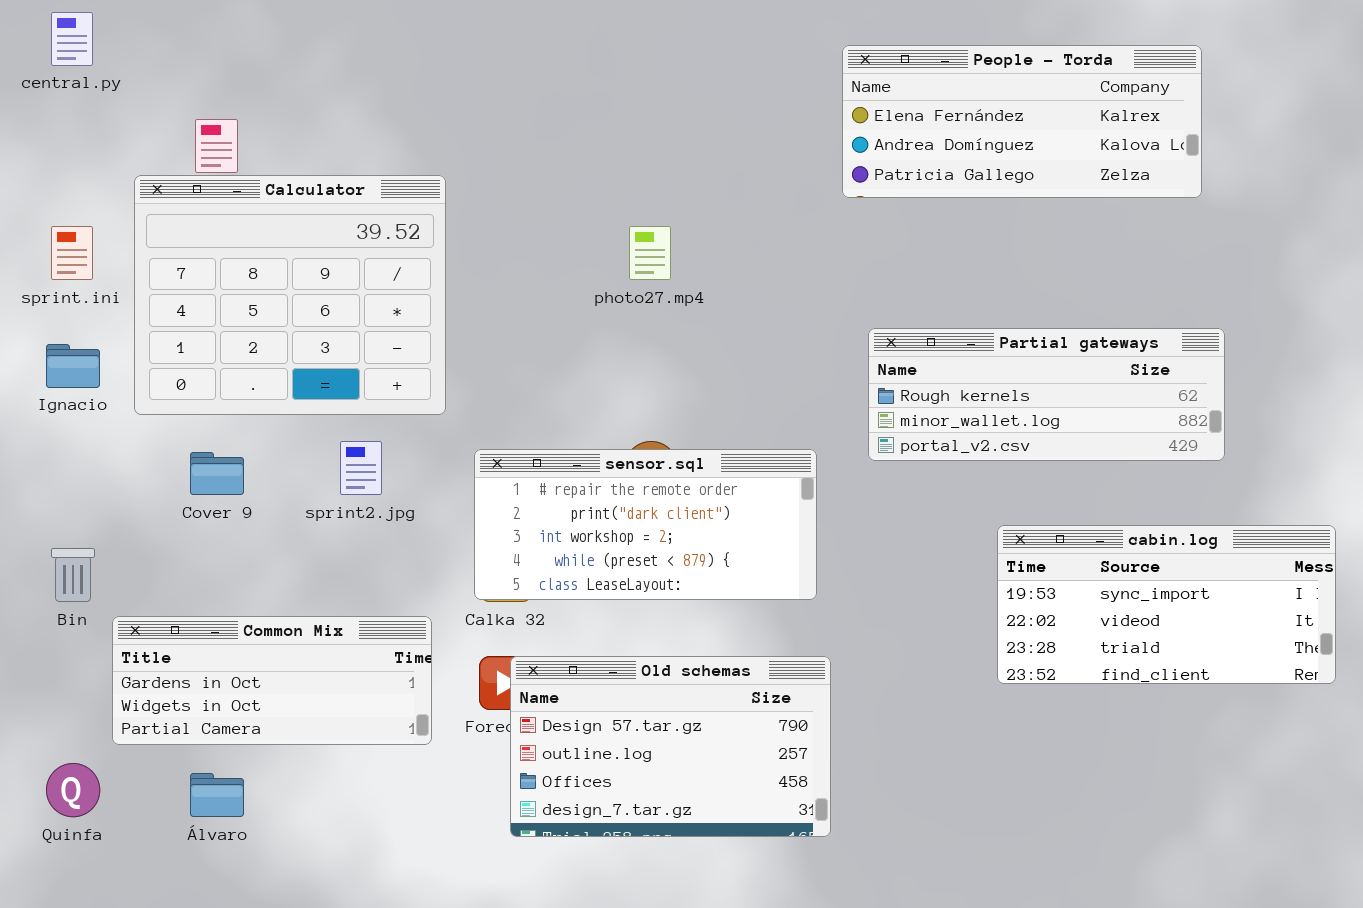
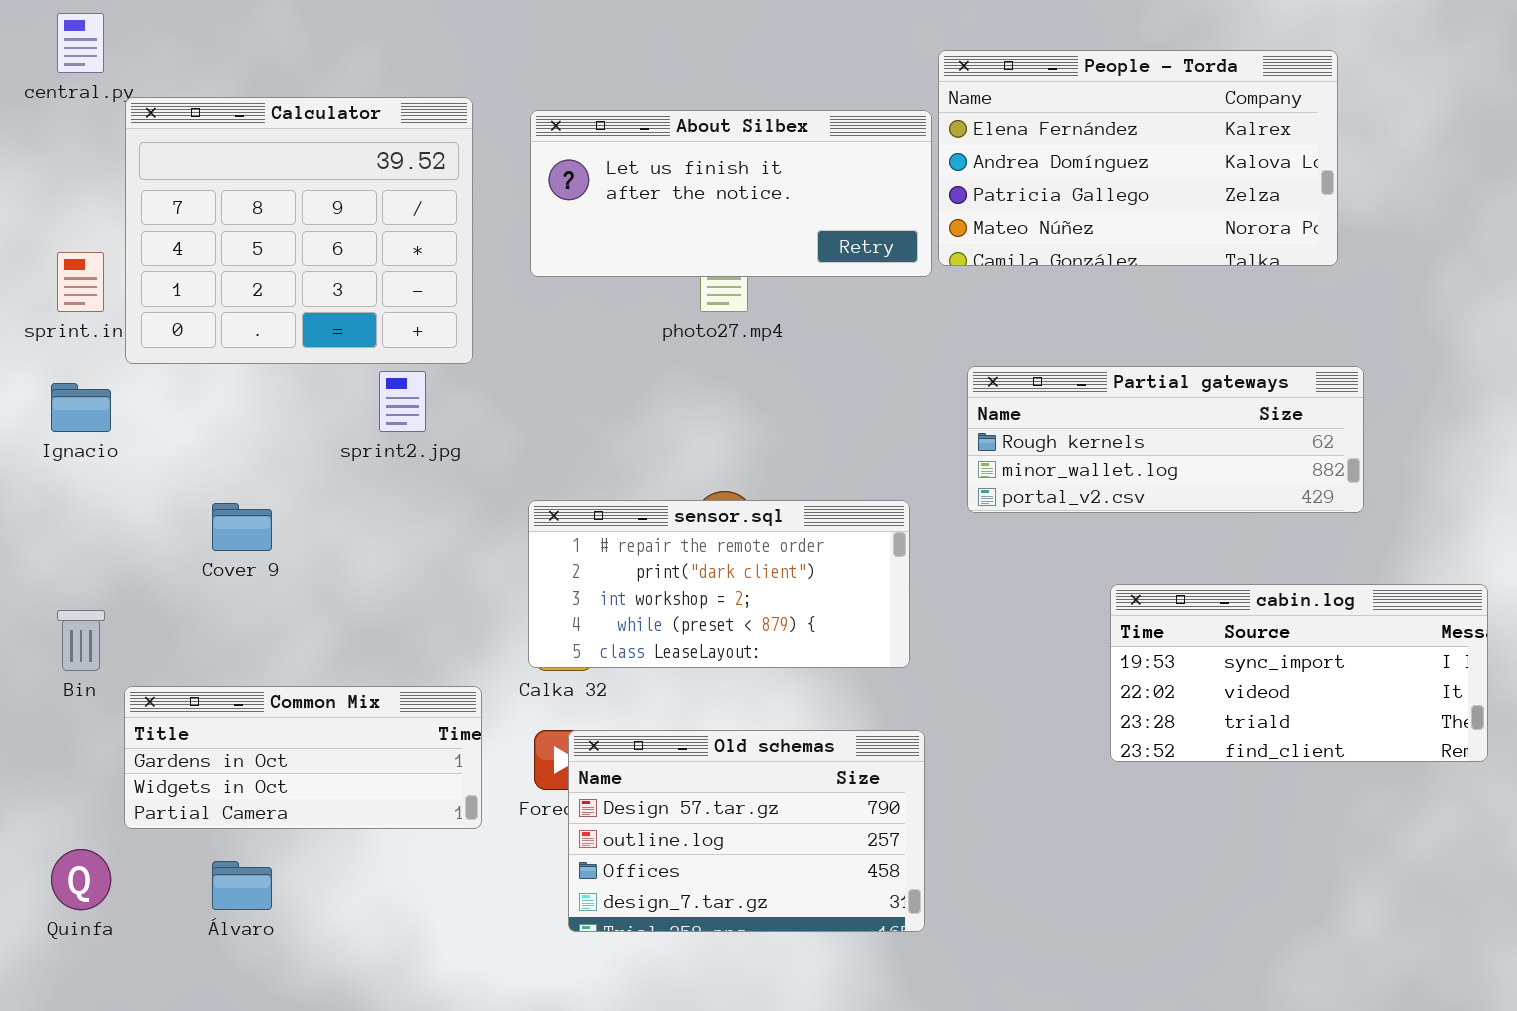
People - Torda: [842,45,1202,198] -> [938,50,1338,266], resized
About Silbex: none -> [530,110,932,277], opened
Calculator: [134,175,446,415] -> [125,97,473,364], moved
sprint2.jpg: [340,441,382,495] -> [379,371,426,432], moved

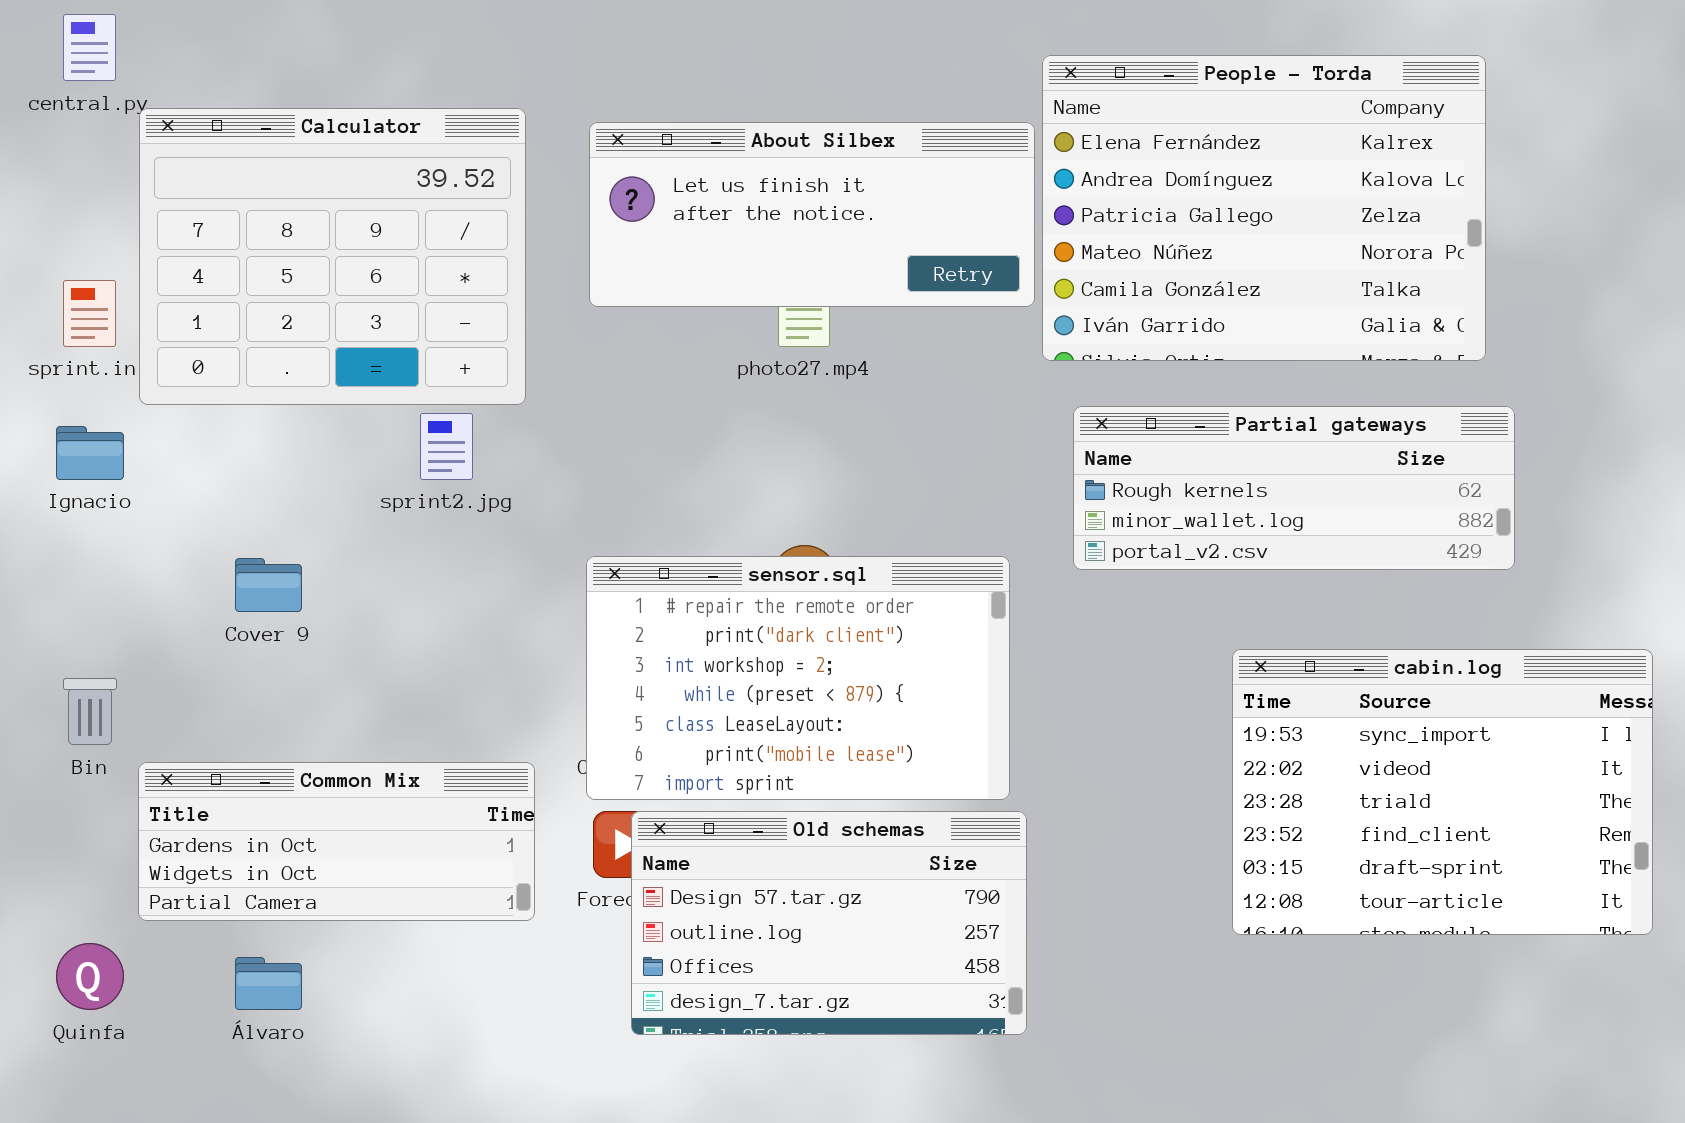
People - Torda: [938,50,1338,266] -> [1042,55,1486,361], resized
sensor.sql: [528,500,910,668] -> [586,556,1010,800], resized
cabin.log: [1110,584,1488,762] -> [1232,649,1653,935], resized

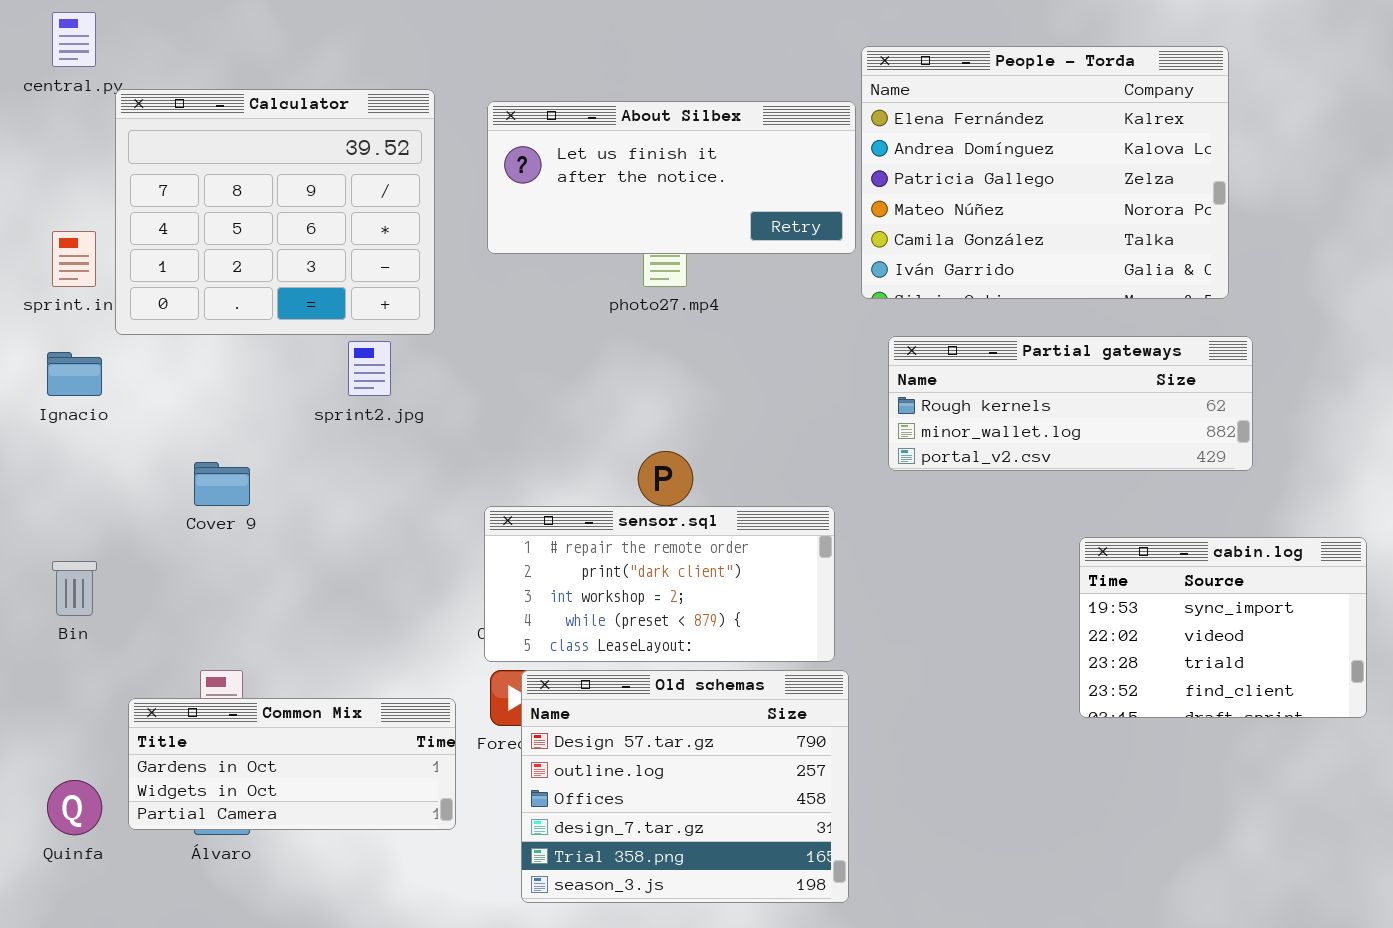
sensor.sql: [586,556,1010,800] -> [484,506,835,662], resized
cabin.log: [1232,649,1653,935] -> [1079,537,1367,718], resized
Common Mix: [138,762,535,921] -> [128,698,456,830], moved
Old schemas: [631,811,1027,1035] -> [521,670,849,903], resized

